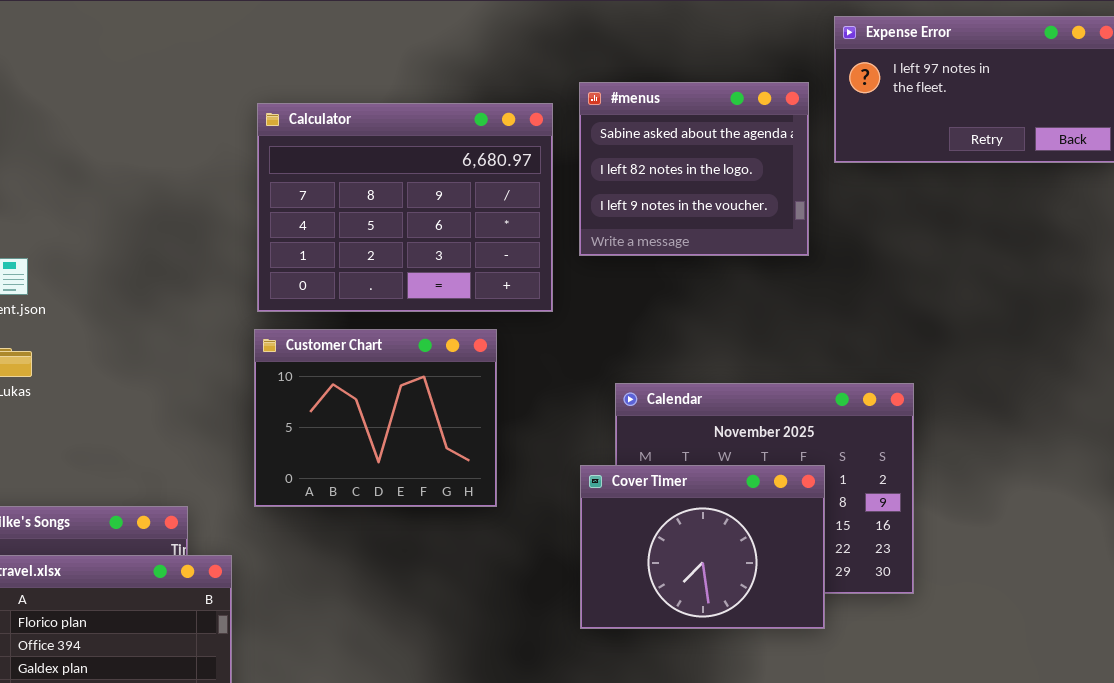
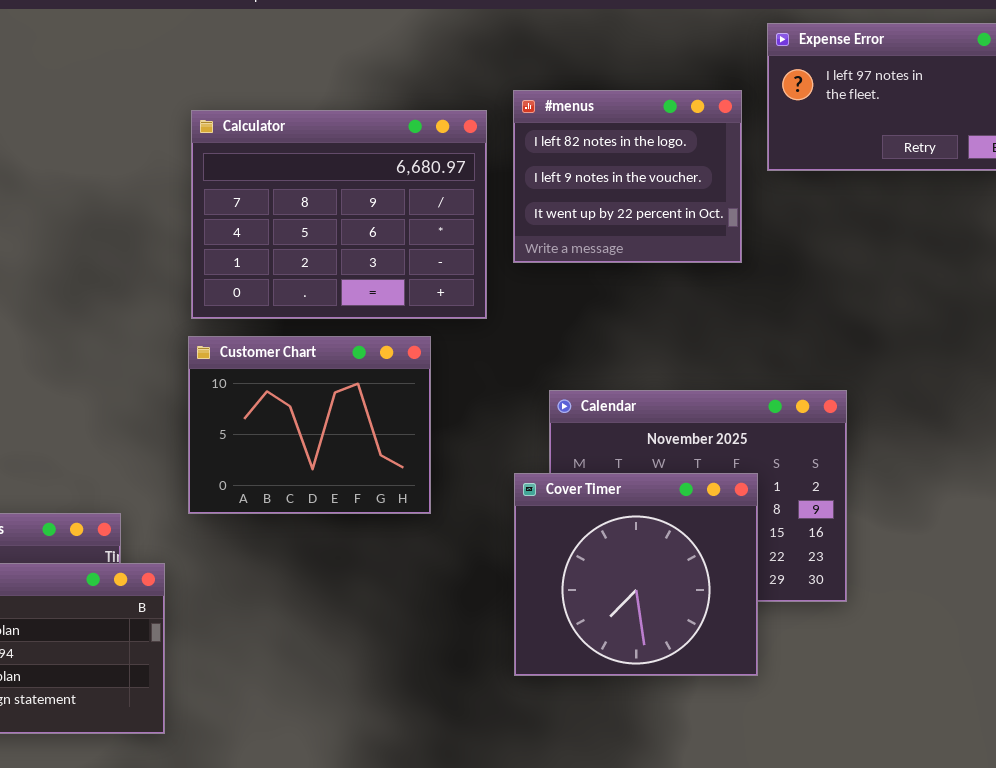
#menus: [579,82,809,256] -> [513,90,742,263], scrolled down 1 row
Cover Timer: [580,465,825,629] -> [514,473,758,676], resized

